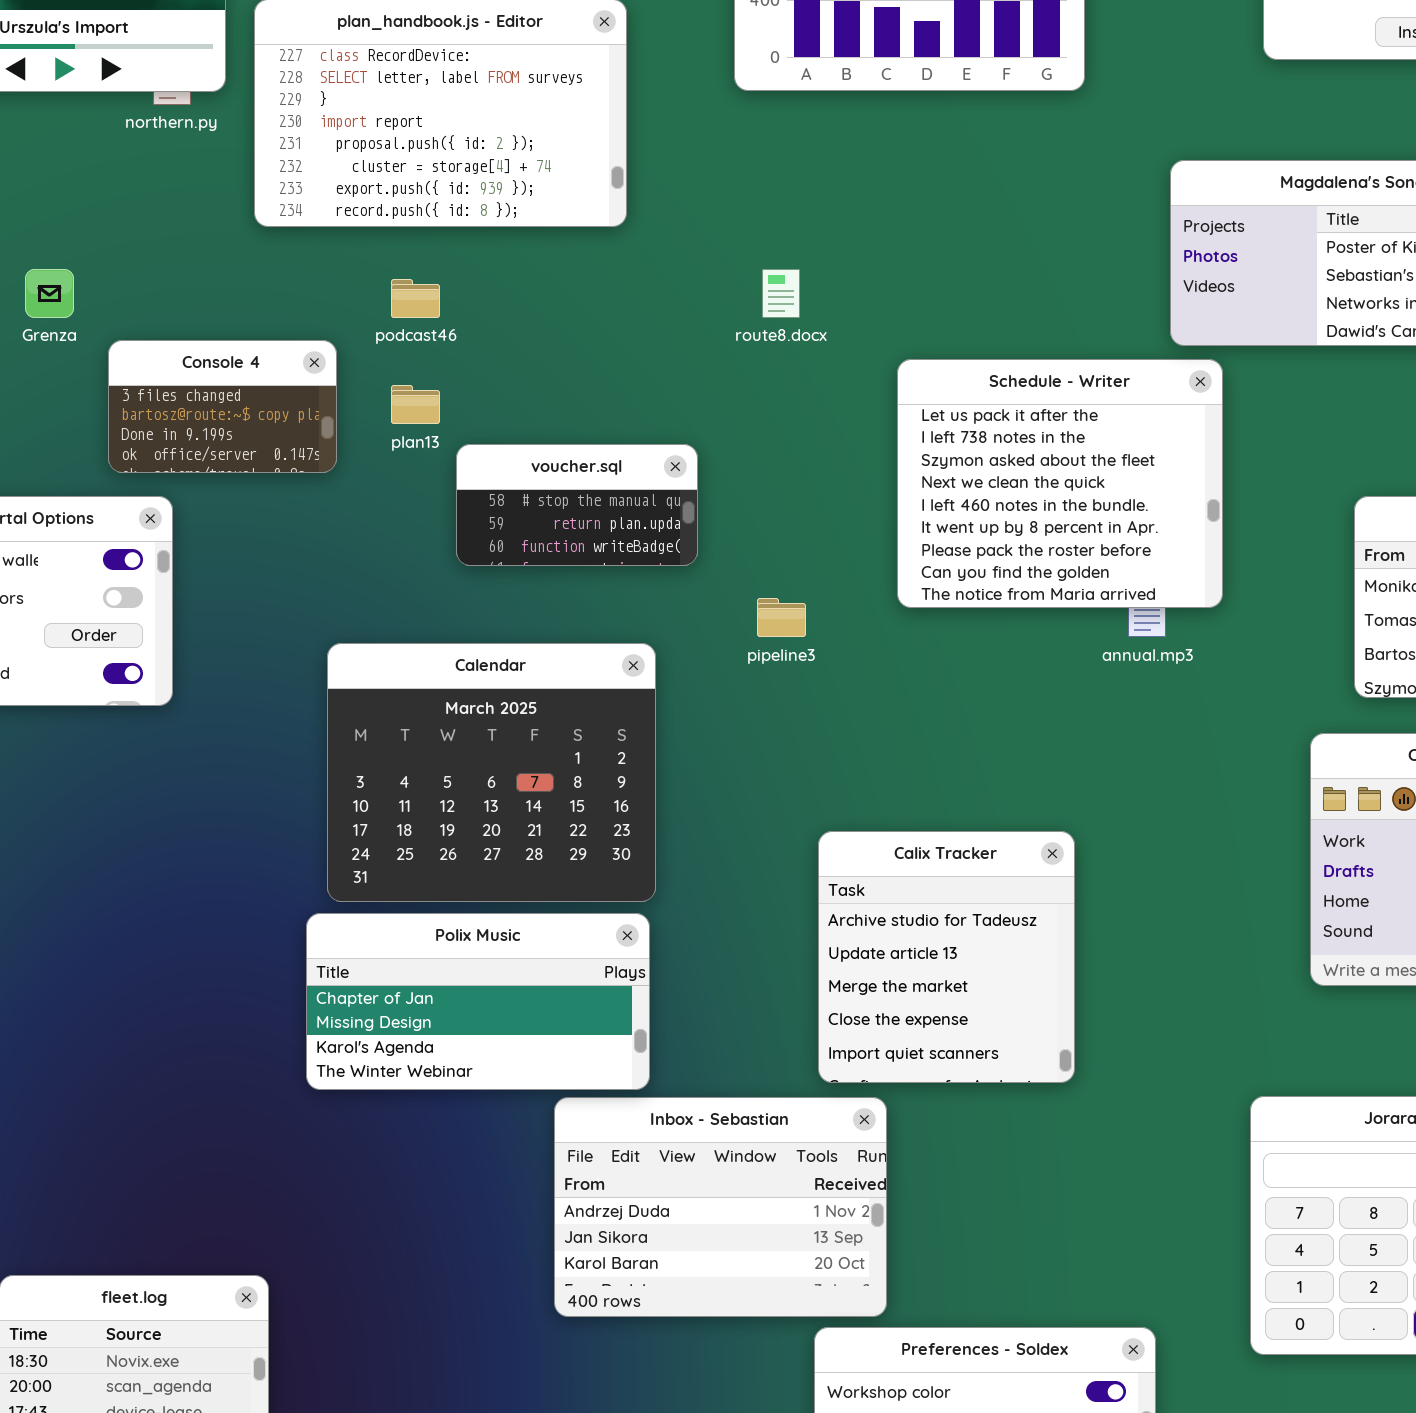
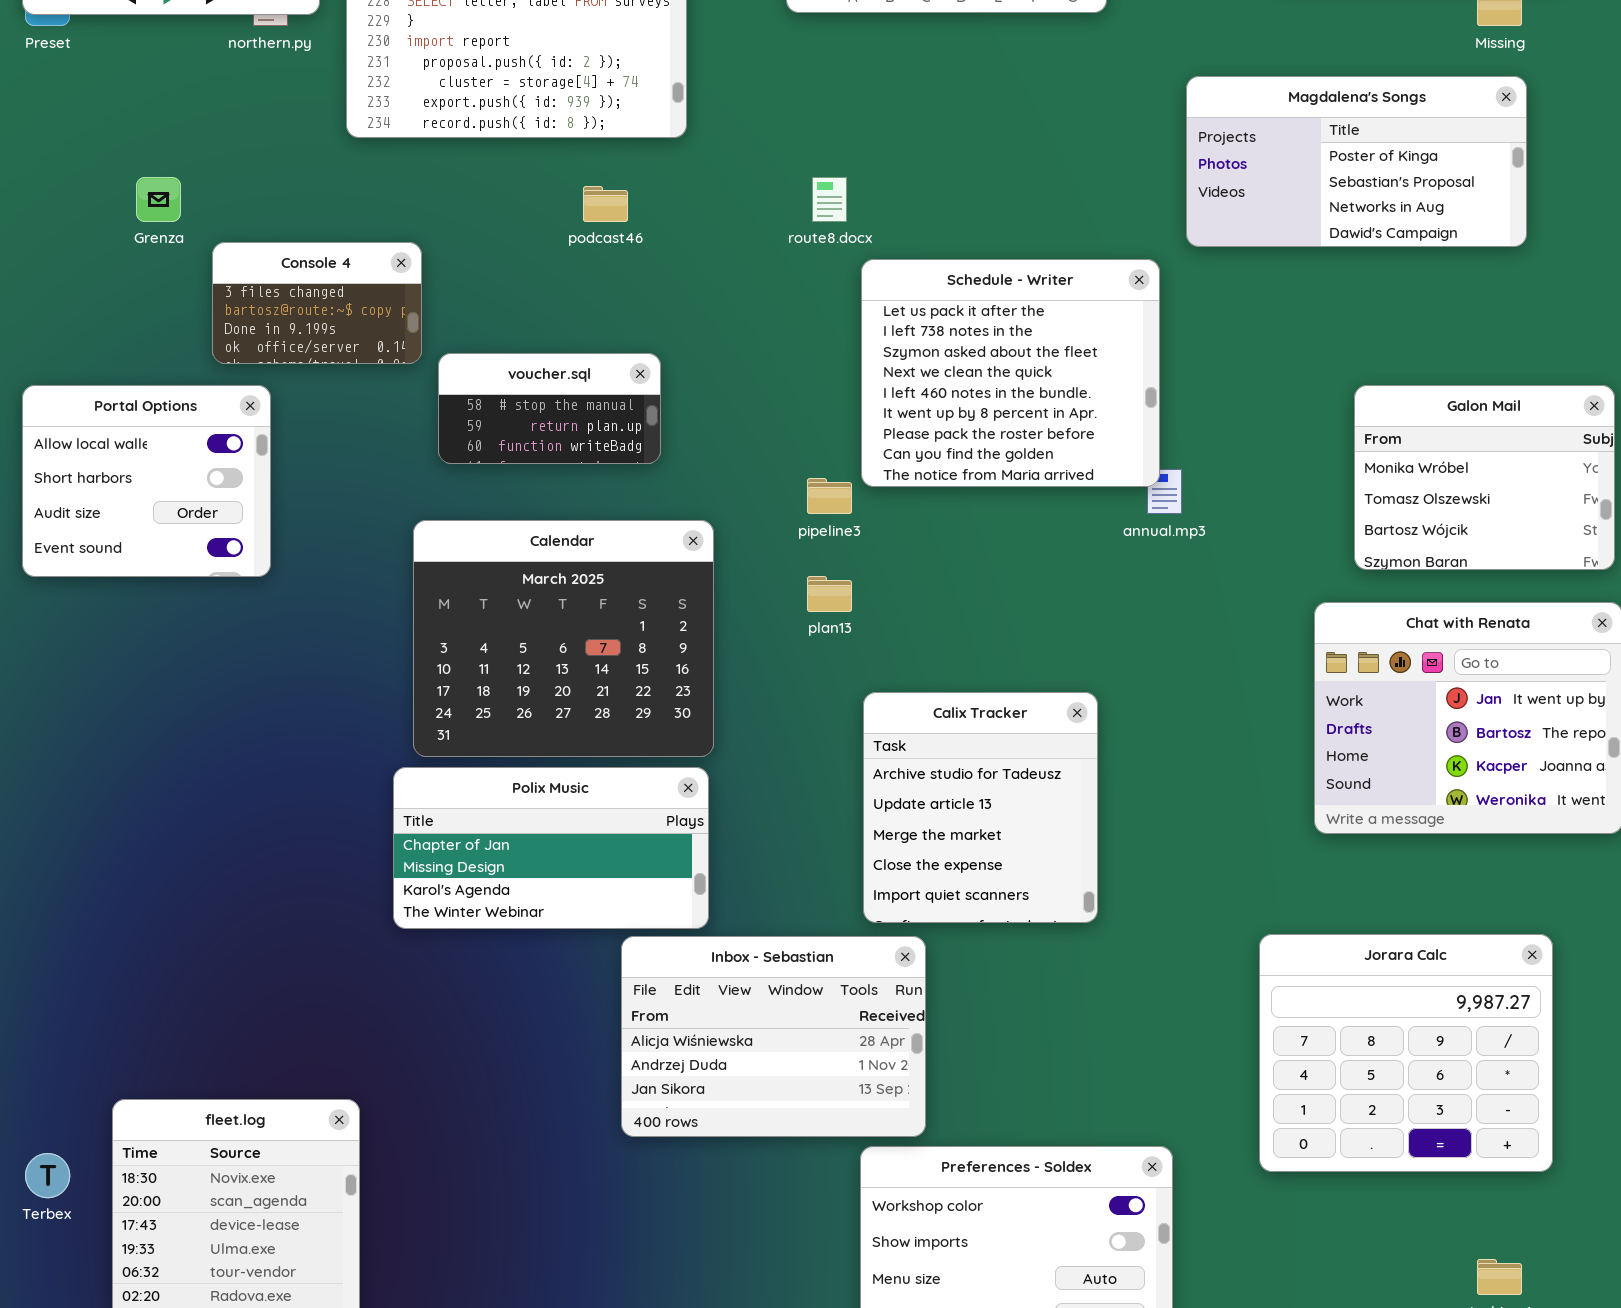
podcast46: [391,279,440,318] -> [583,186,628,222], moved
Schedule - Writer: [897,359,1223,608] -> [861,259,1160,487], moved
plan13: [391,385,440,424] -> [807,576,852,612], moved
voucher.sql: [456,444,698,566] -> [438,353,661,464], moved
Inbox - Sebastian: [554,1097,887,1317] -> [621,936,926,1137], scrolled up 1 row

